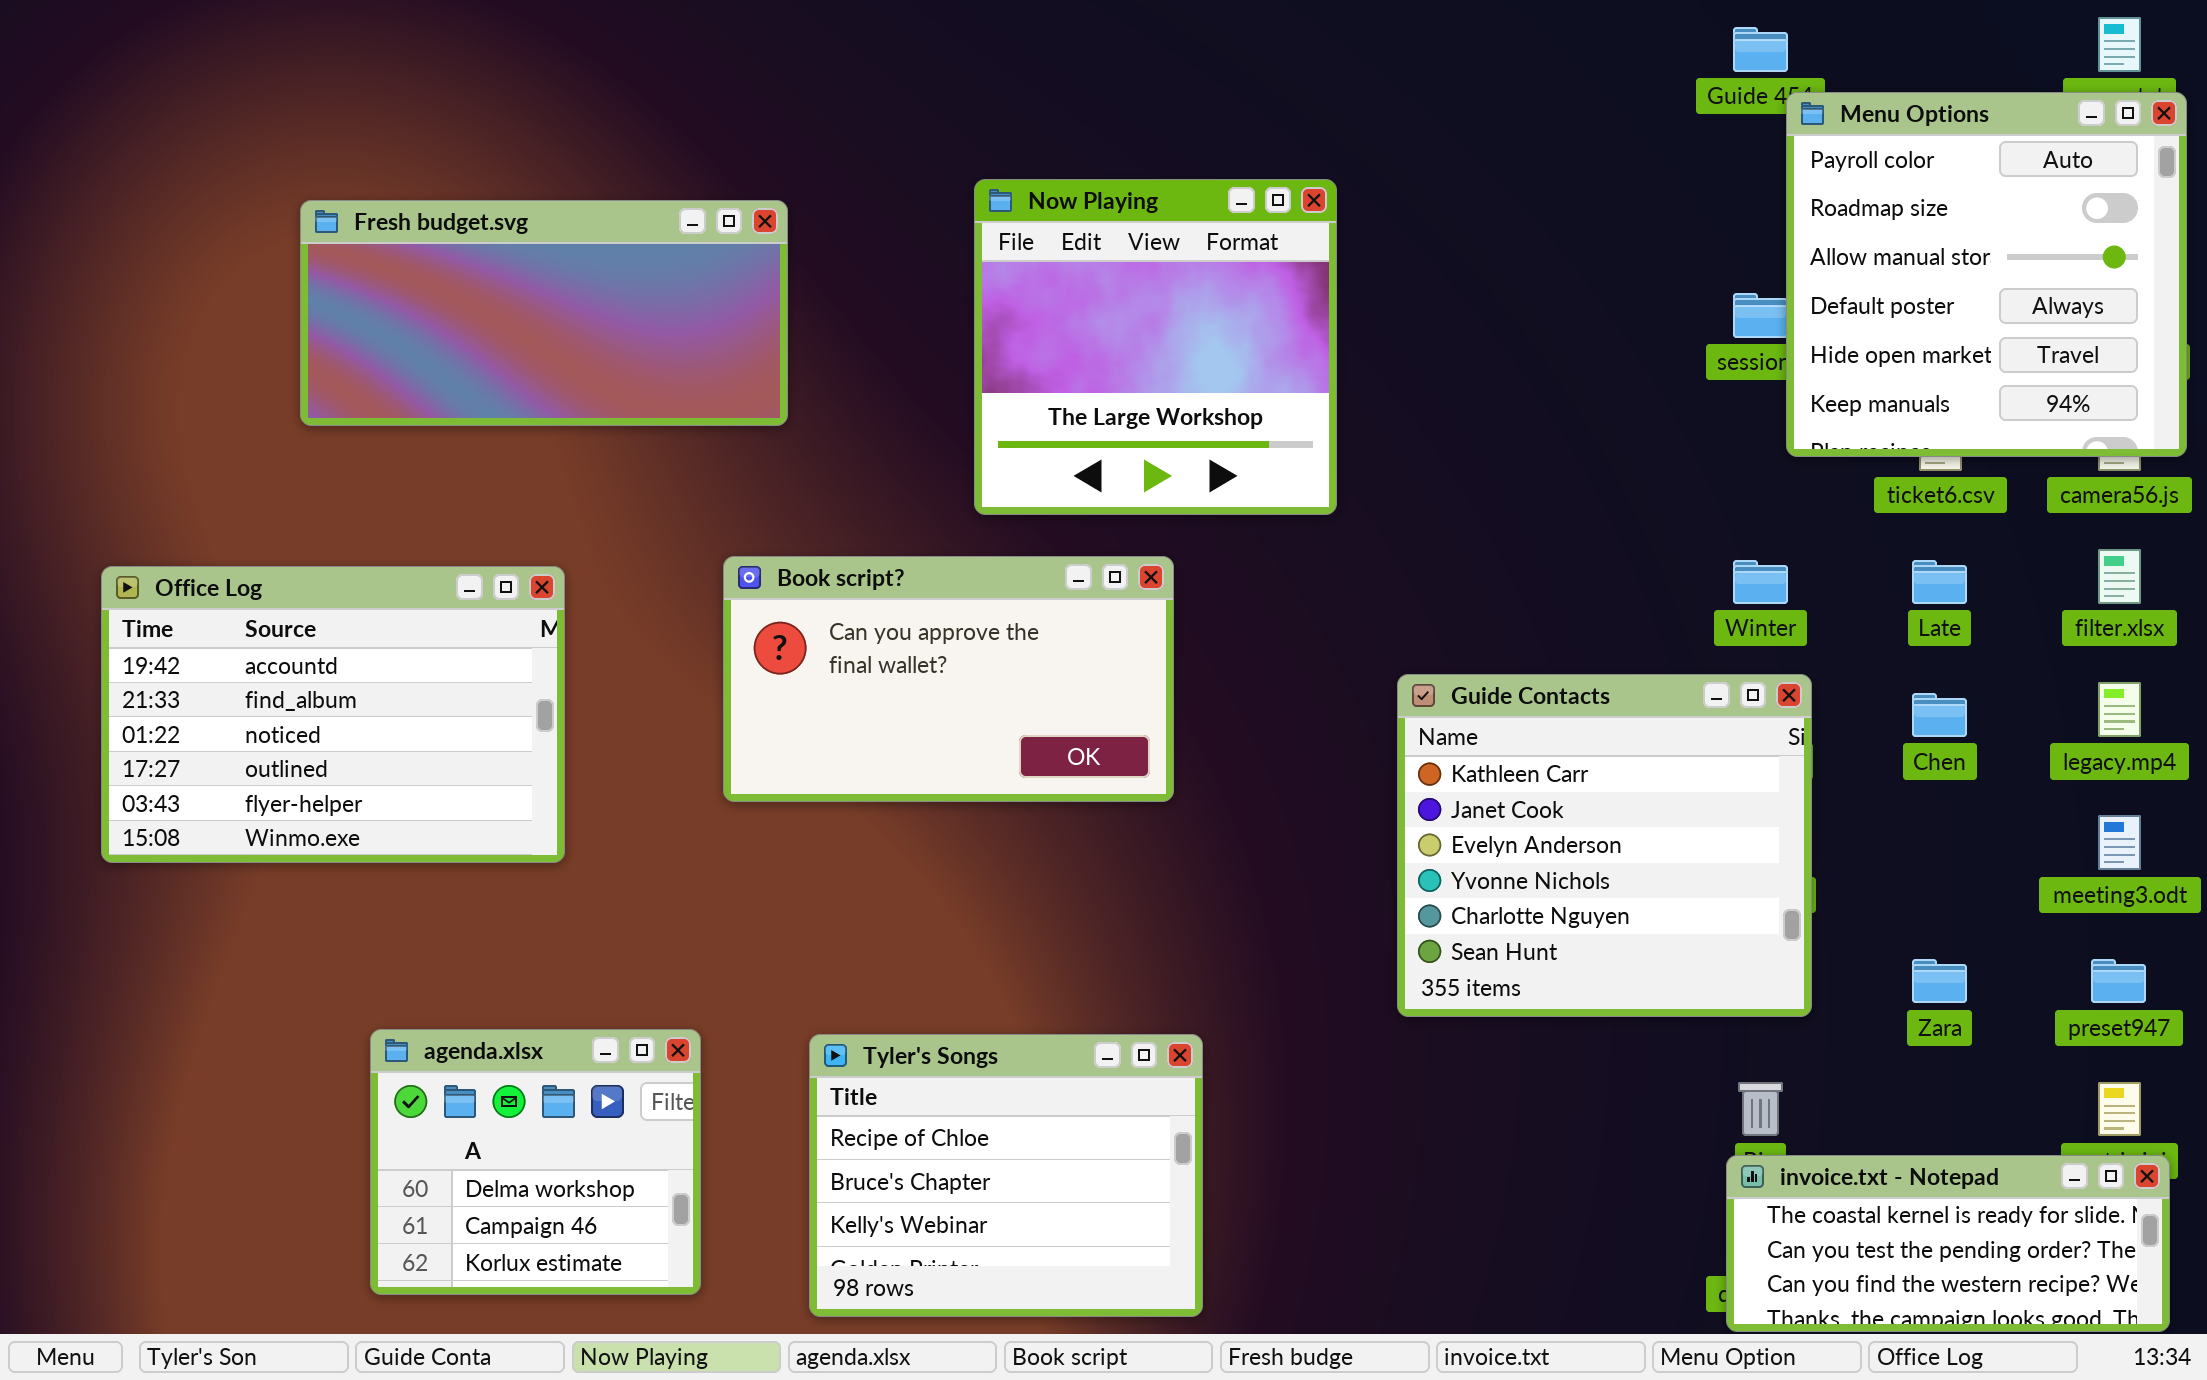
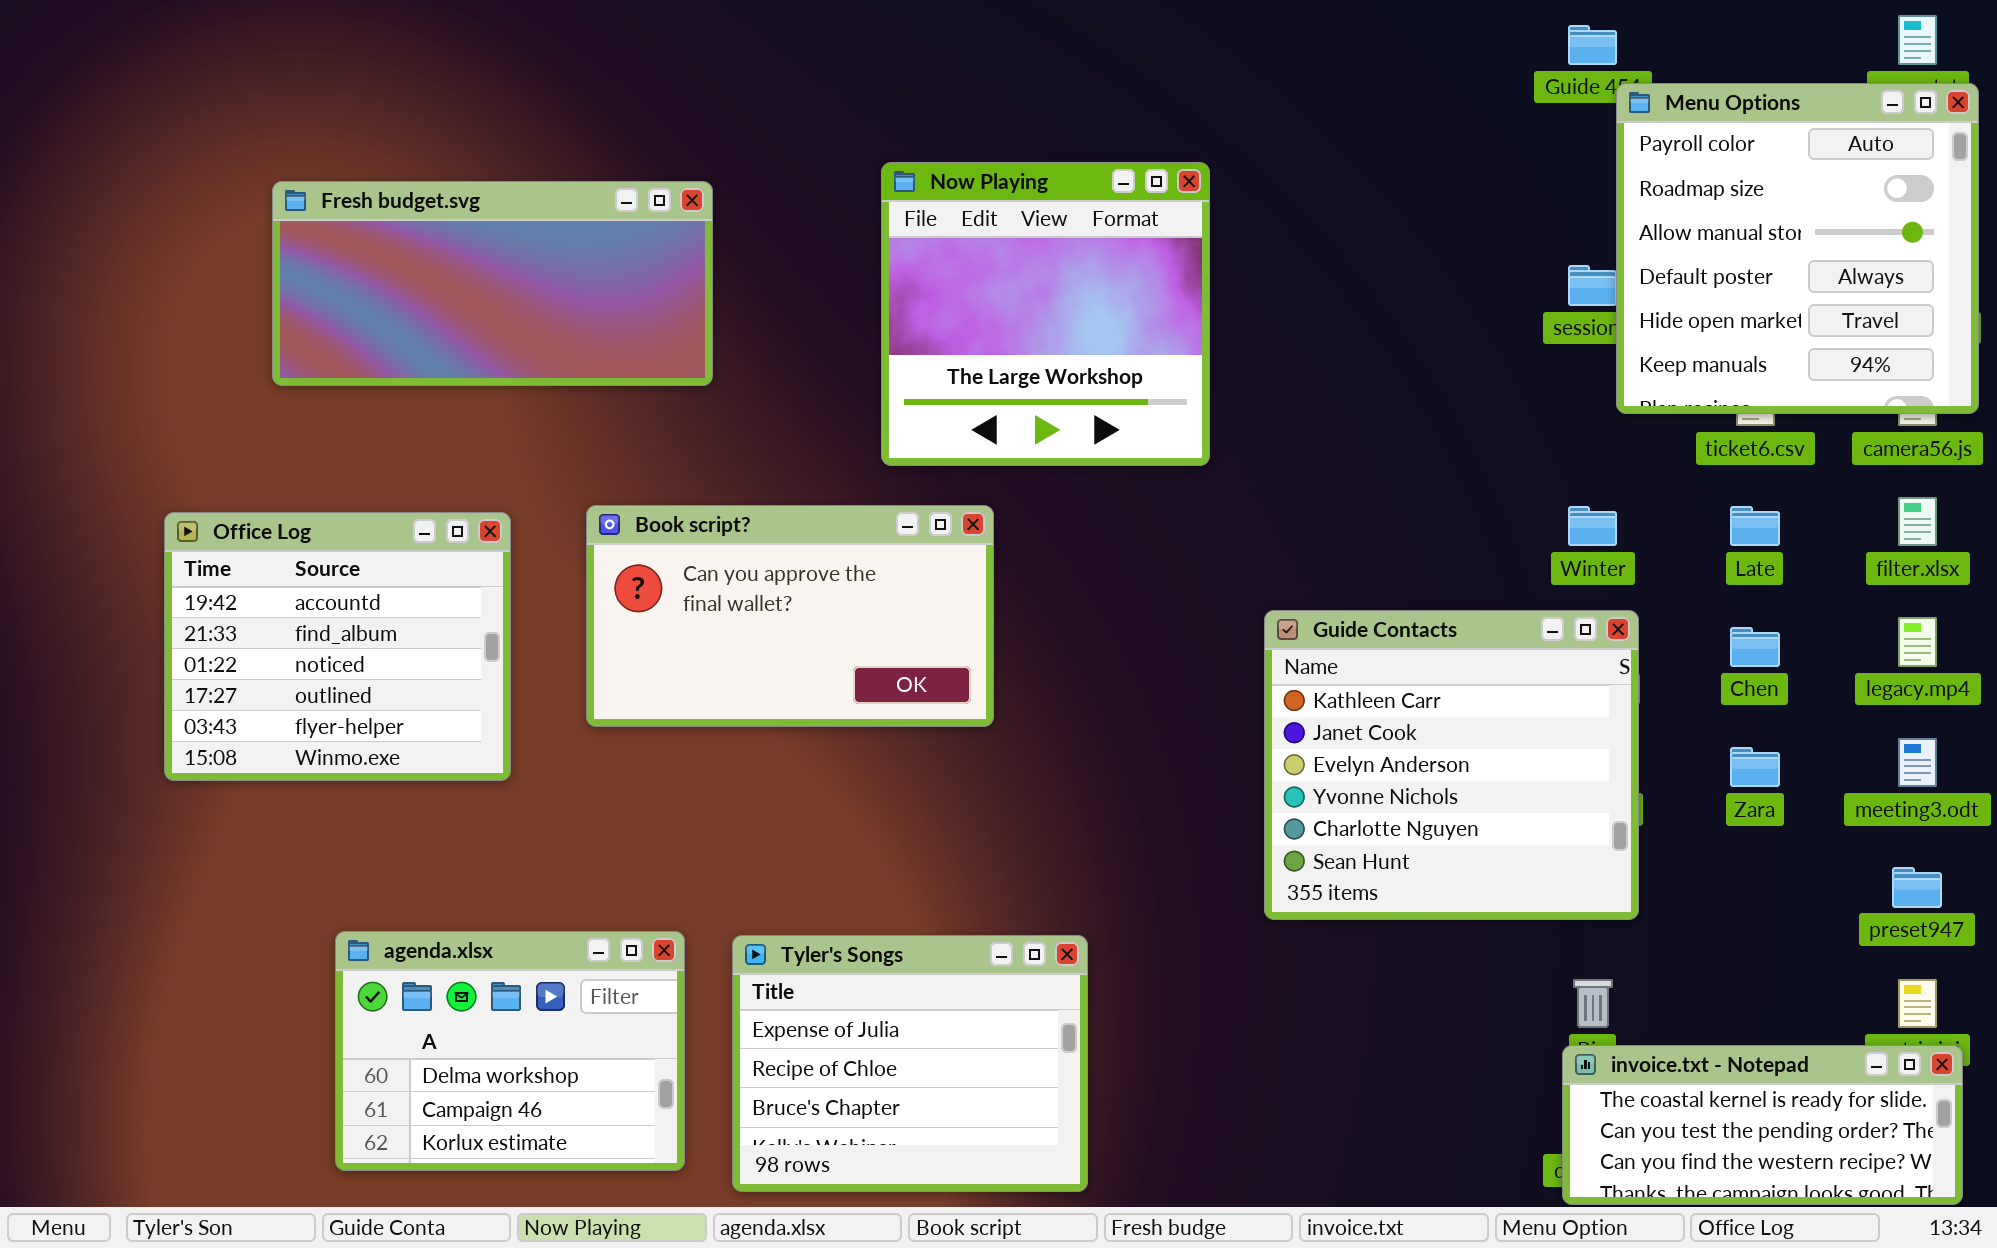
Book script?: [723,556,1174,802] -> [586,505,994,727], moved
Office Log: [101,566,565,863] -> [164,512,511,781], resized
Zara: [1912,959,1967,1003] -> [1730,747,1780,787], moved
agenda.xlsx: [370,1029,701,1295] -> [335,931,685,1171], resized
Tyler's Songs: [809,1034,1203,1317] -> [732,935,1088,1192], scrolled up 1 row

